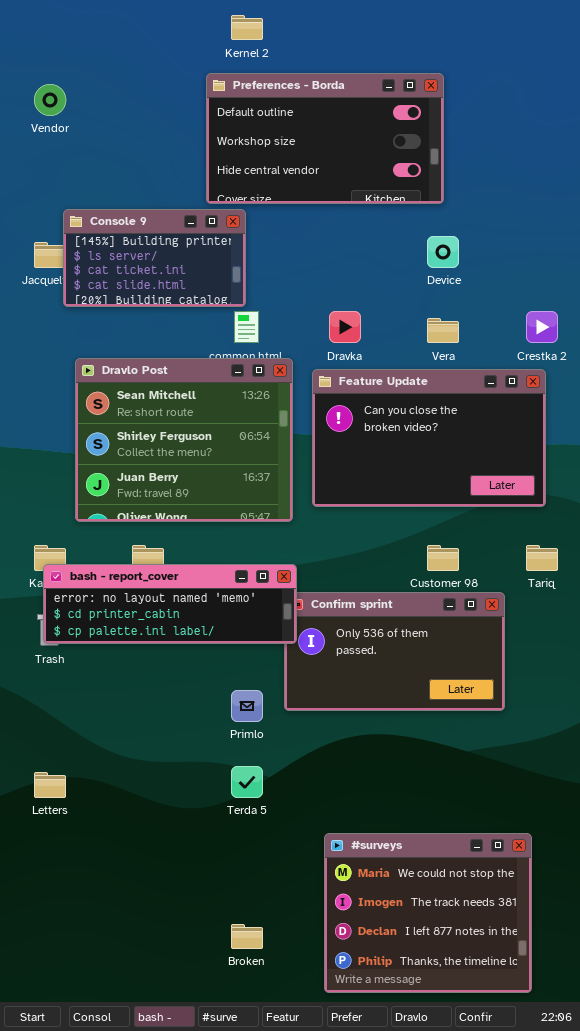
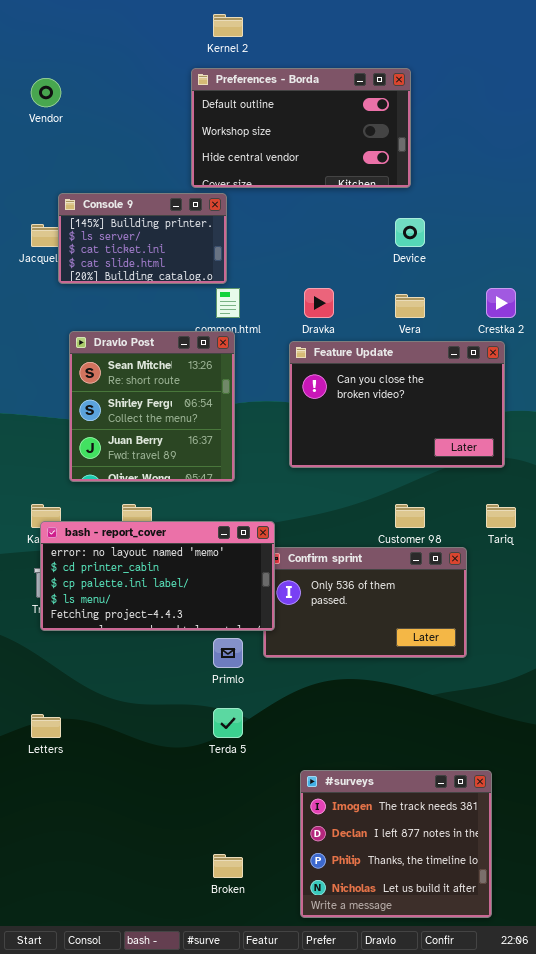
Dravlo Post: [75,358,293,522] -> [69,331,235,482], resized
bash - report_cover: [43,564,297,644] -> [40,521,275,631], resized
#surveys: [324,833,532,993] -> [300,770,492,918], scrolled down 1 row

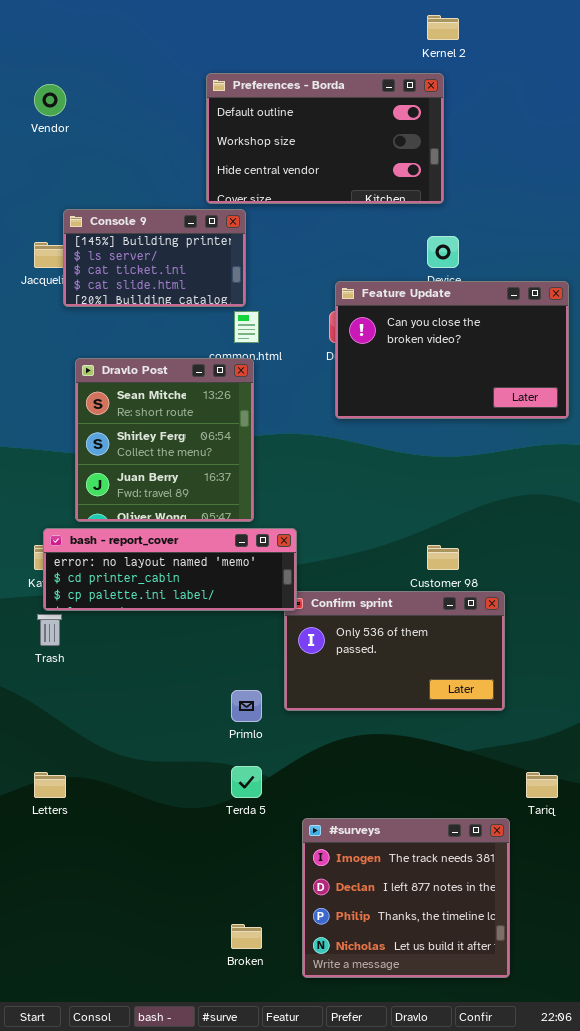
Kernel 2: [213,14,243,37] -> [427,15,459,40], moved
Feature Update: [289,341,505,468] -> [335,281,569,419], moved
Tariq: [486,504,516,528] -> [526,772,558,798], moved
bash - report_cover: [40,521,275,631] -> [43,528,297,611], moved, resized
#surveys: [300,770,492,918] -> [302,818,510,978], moved

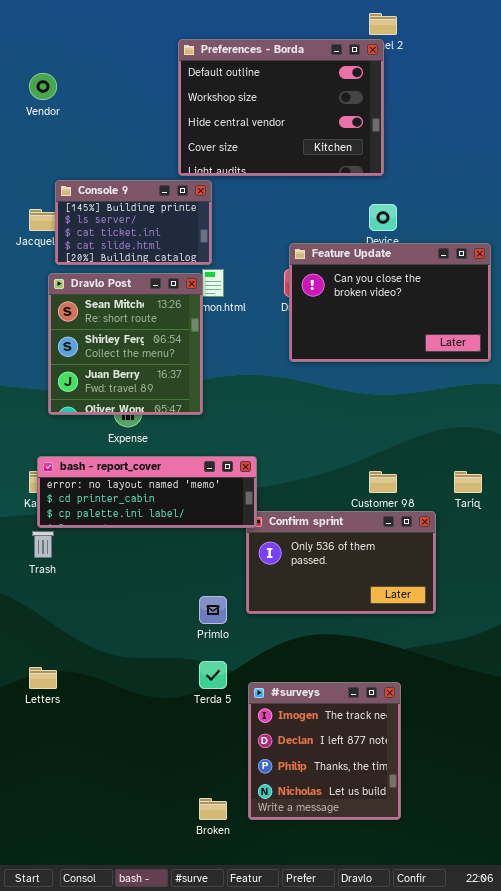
Preferences - Borda: [206,73,444,204] -> [178,39,384,176], resized
Dravlo Post: [75,358,254,522] -> [48,273,203,415], moved
Tariq: [526,772,558,798] -> [454,471,482,493], moved
#surveys: [302,818,510,978] -> [248,682,401,820], moved, resized

